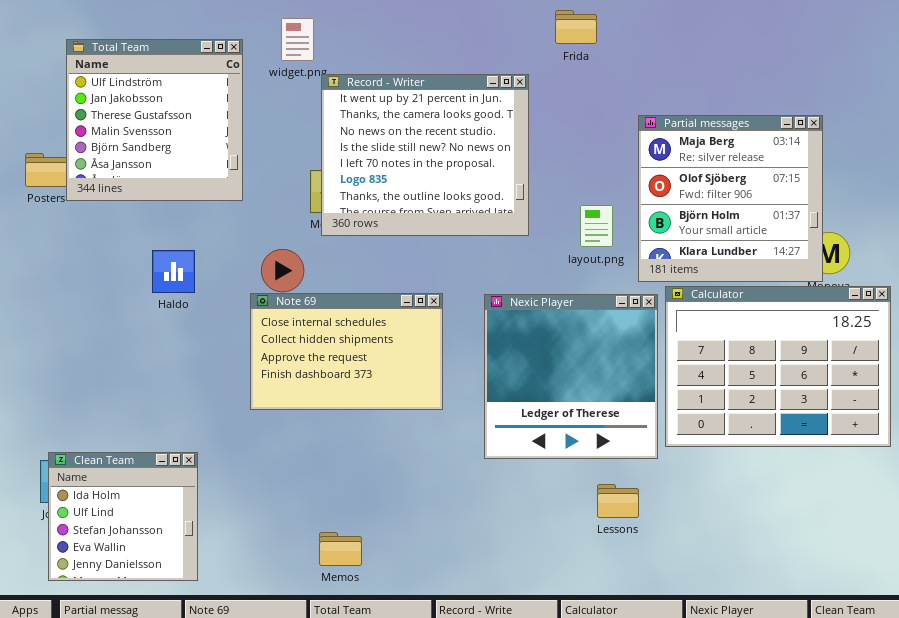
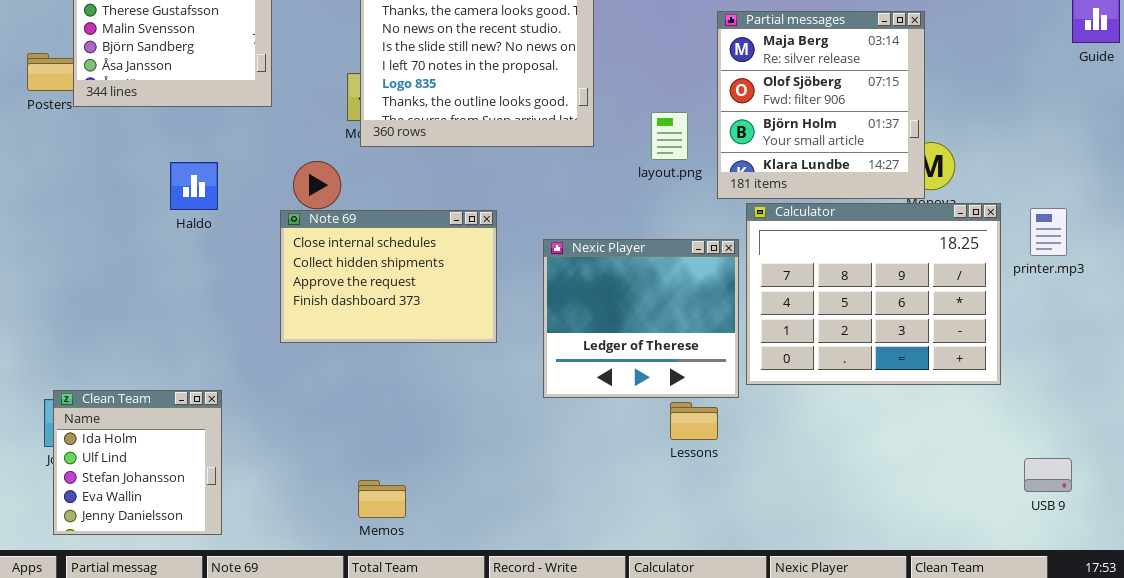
Nexic Player: [484,294,658,459] -> [543,239,739,398], resized
Lessons: [597,484,639,518] -> [670,402,718,440], moved

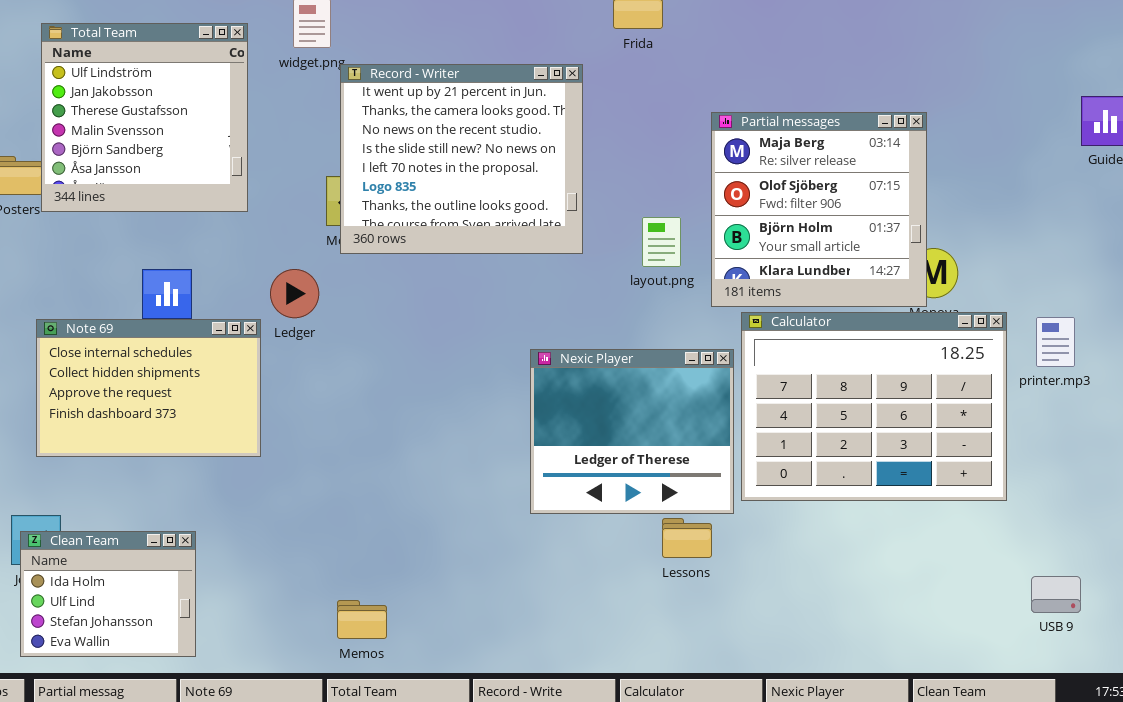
Note 69: [280,210,497,343] -> [36,319,261,457], moved
Clean Team: [53,390,222,535] -> [20,531,196,657], resized

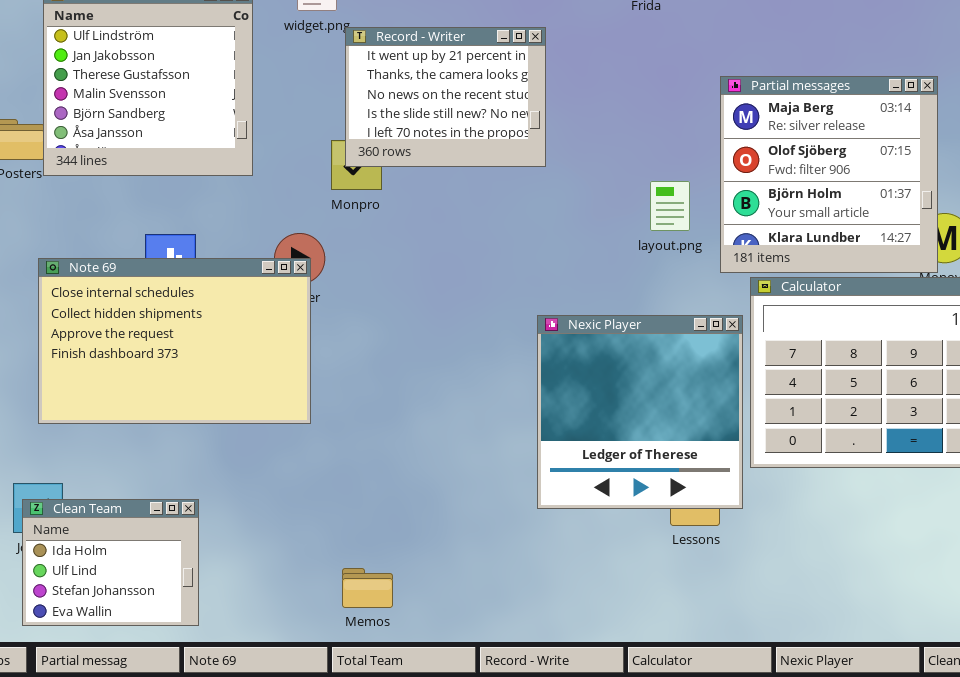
Record - Writer: [340,64,583,254] -> [345,27,546,167], resized
Note 69: [36,319,261,457] -> [38,258,311,424], resized
Nexic Player: [530,349,734,514] -> [537,315,743,509], resized

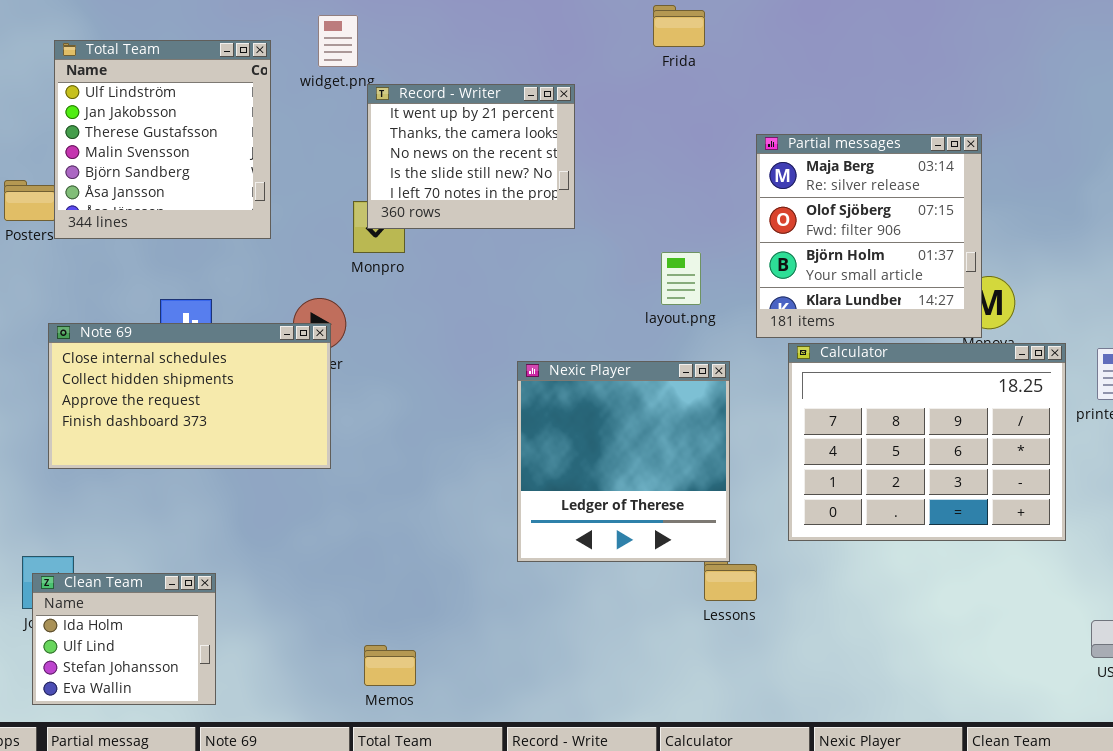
layout.png: [650,181,690,231] -> [661,252,701,305], moved
Note 69: [38,258,311,424] -> [48,323,331,469], resized
Nexic Player: [537,315,743,509] -> [517,361,730,562], moved

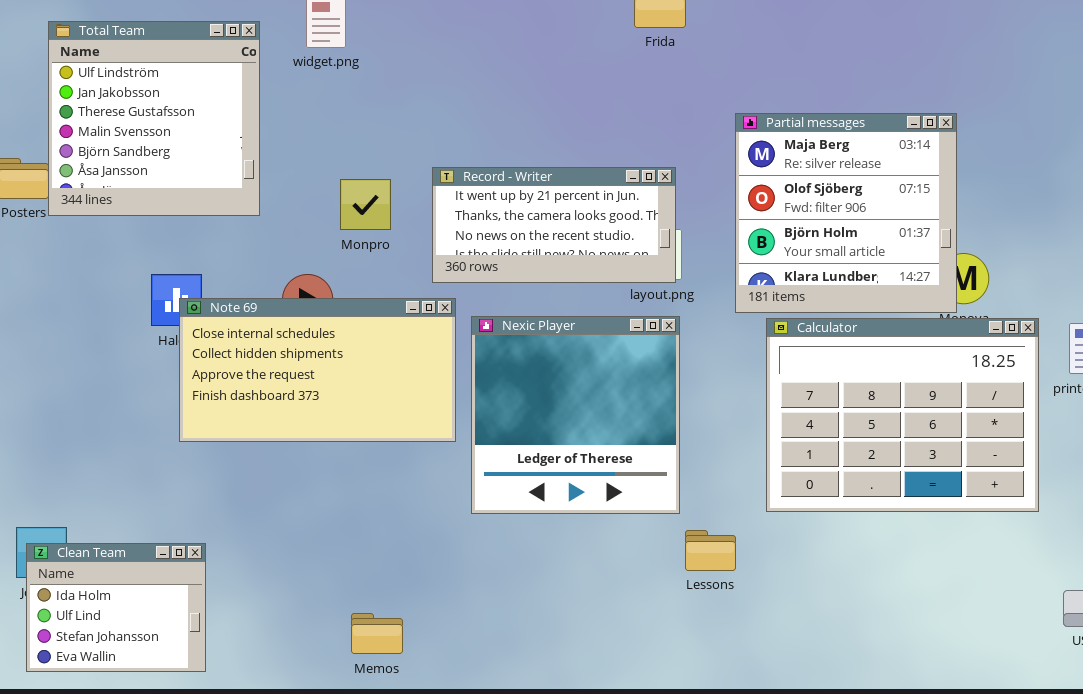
Record - Writer: [367,84,575,229] -> [432,167,676,283], moved, resized
Note 69: [48,323,331,469] -> [179,298,456,442], moved
Nexic Player: [517,361,730,562] -> [471,316,680,514], moved

